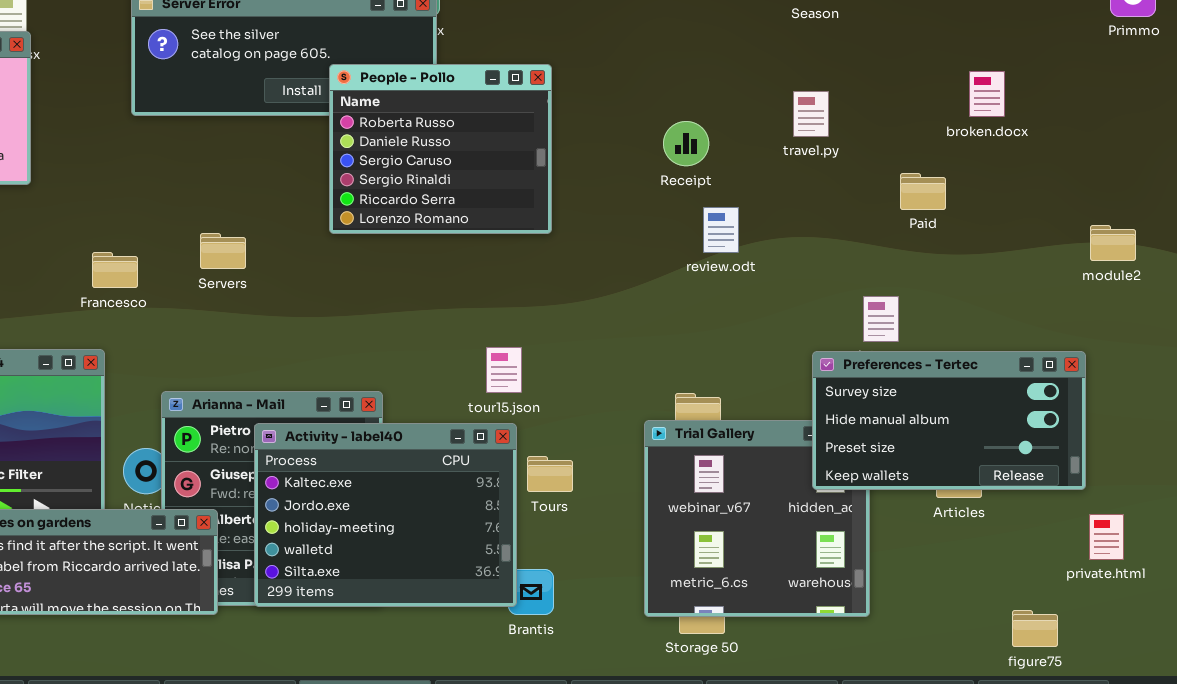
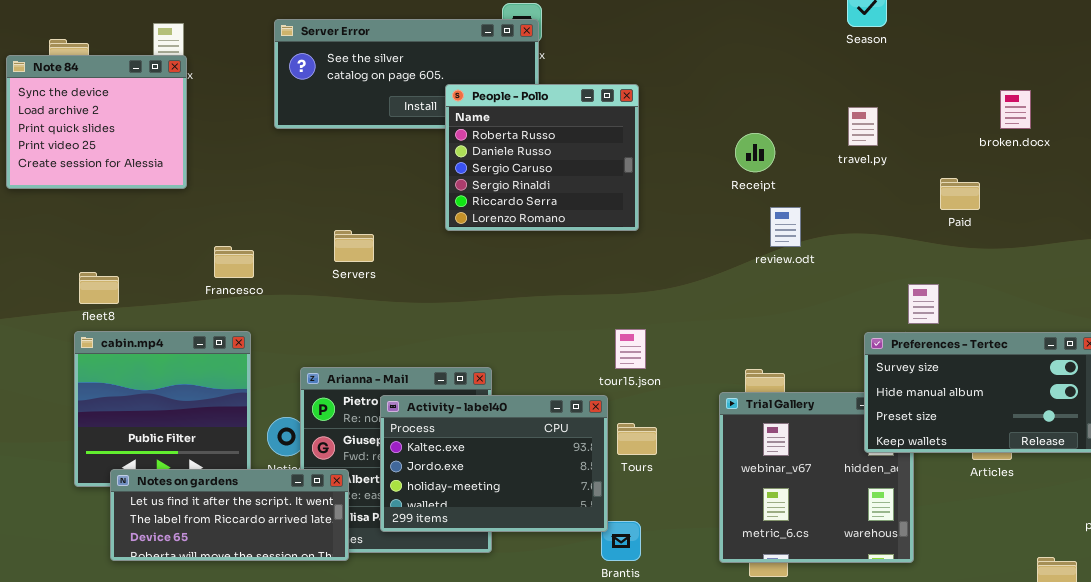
Francesco: [92,252,138,288] -> [214,246,254,278], moved
tour15.json: [486,347,522,393] -> [615,329,646,369], moved
Activity - label40: [254,423,517,607] -> [380,395,608,532], resized

